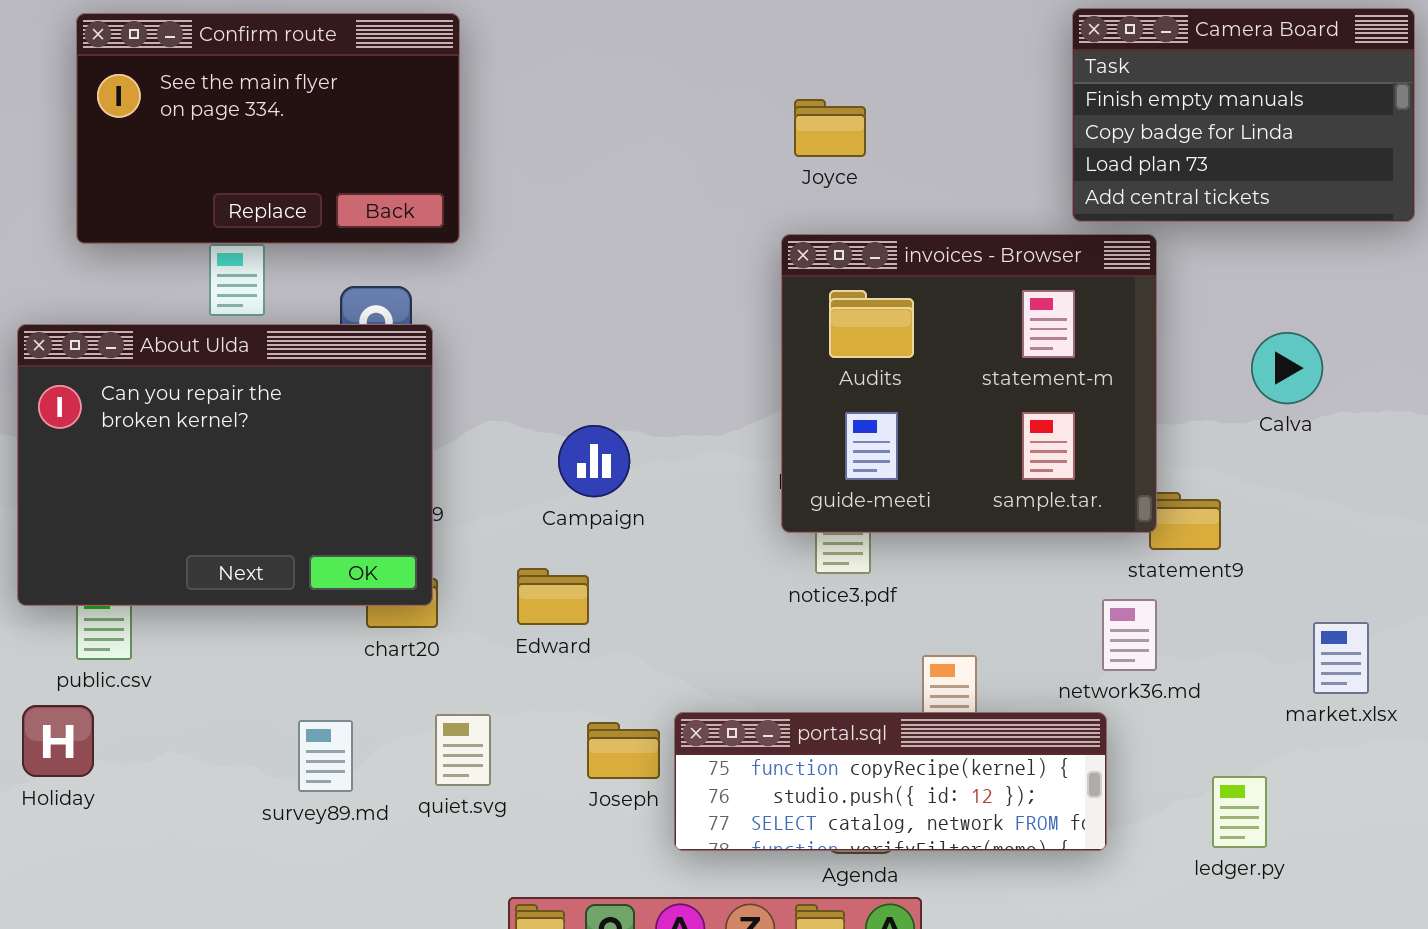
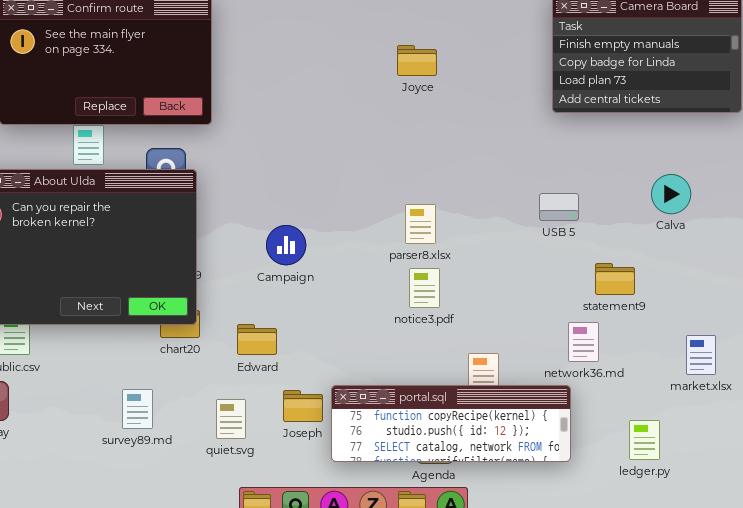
invoices - Browser: [781,234,1157,533] -> none, closed
Edward: [517,568,589,625] -> [237,324,277,355], moved
quiet.svg: [435,714,491,786] -> [216,399,246,439], moved

